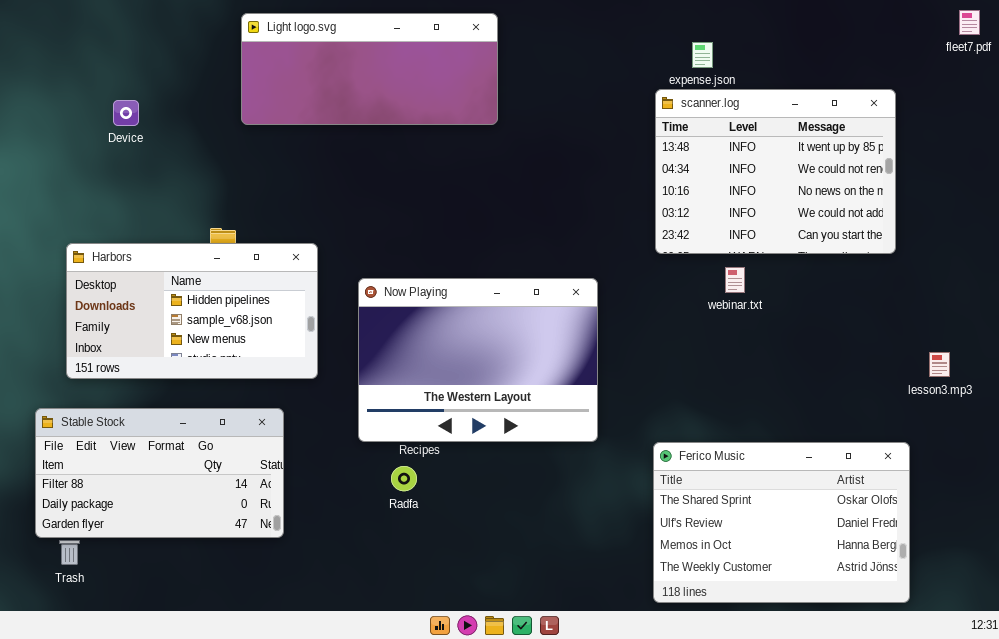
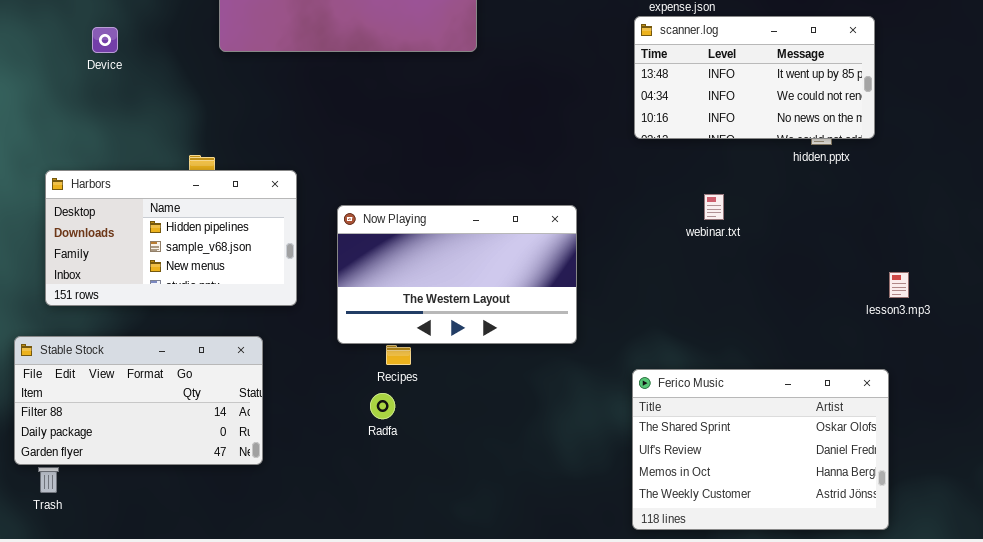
scanner.log: [655,89,896,254] -> [634,16,875,139], resized
Now Playing: [358,278,598,442] -> [337,205,577,344], resized
lesson3.mp3: [929,352,950,377] -> [889,272,909,298], moved

